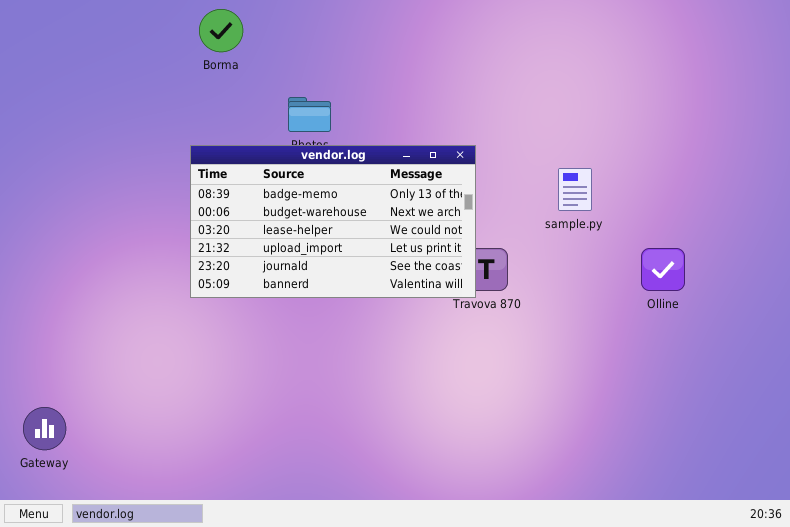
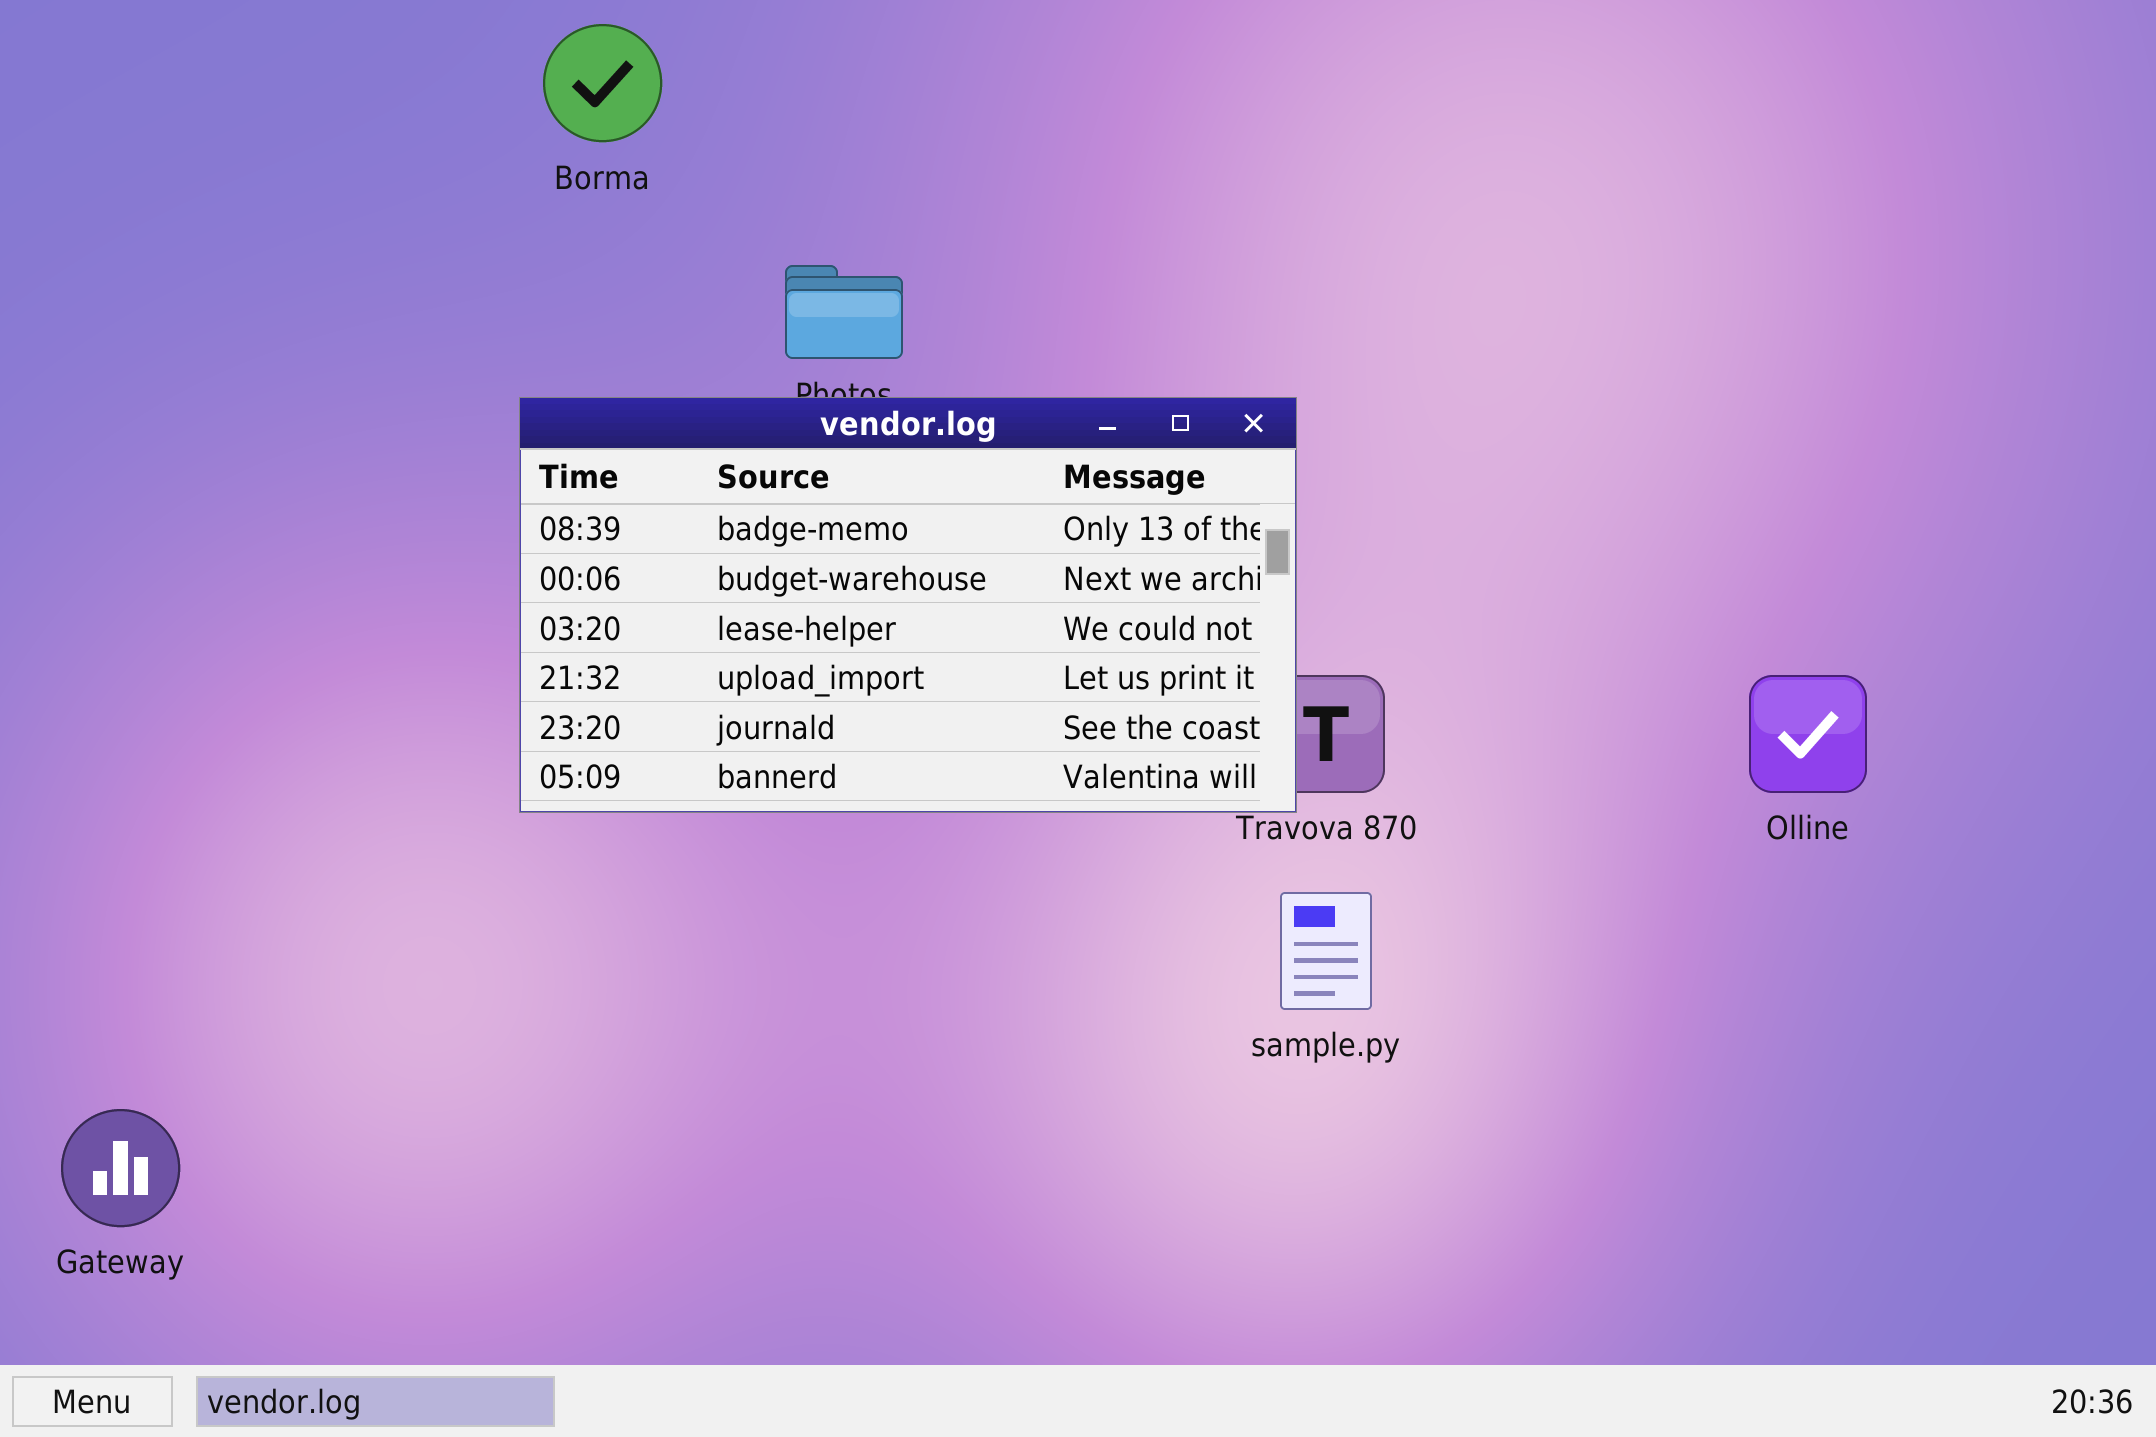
sample.py: [558,168,592,211] -> [1280,892,1372,1010], moved

